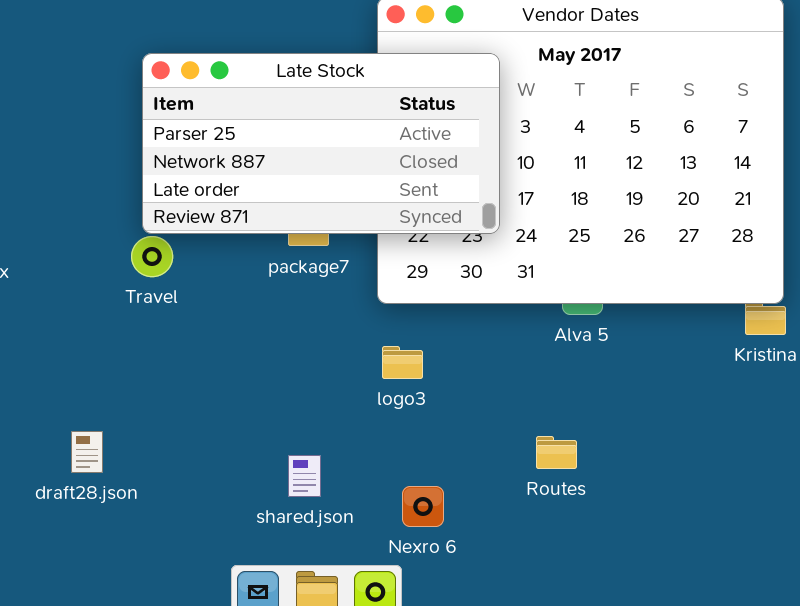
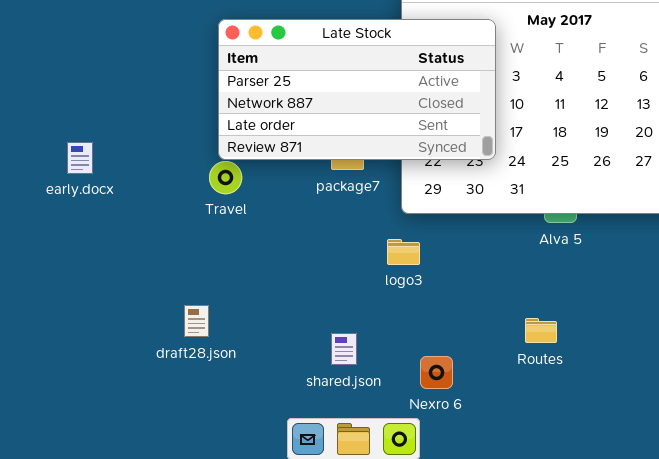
logo3: [382,346,423,379] -> [387,239,420,265], moved
draft28.json: [71,431,103,473] -> [184,305,209,337], moved

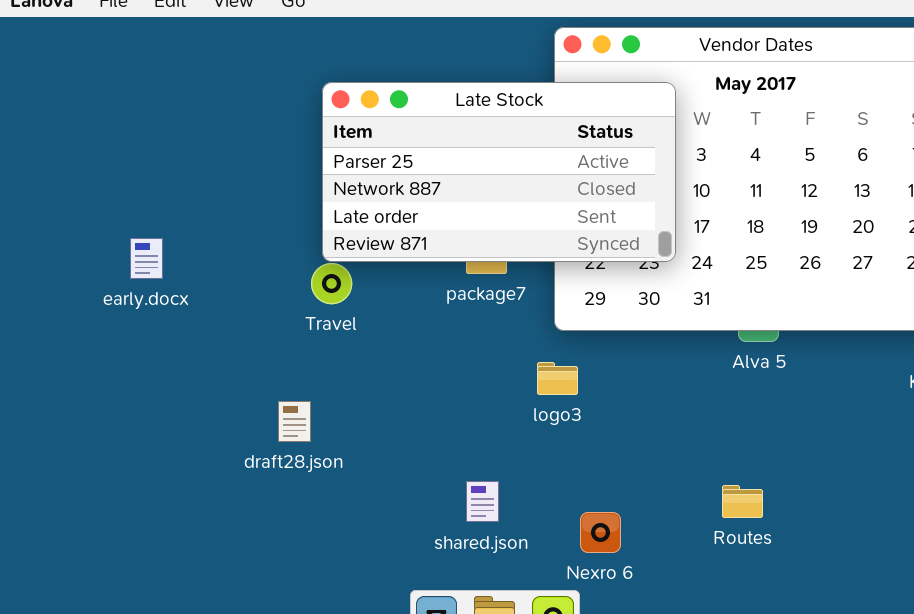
draft28.json: [184,305,209,337] -> [278,401,311,442], moved
Routes: [525,318,557,343] -> [722,485,763,518], moved

